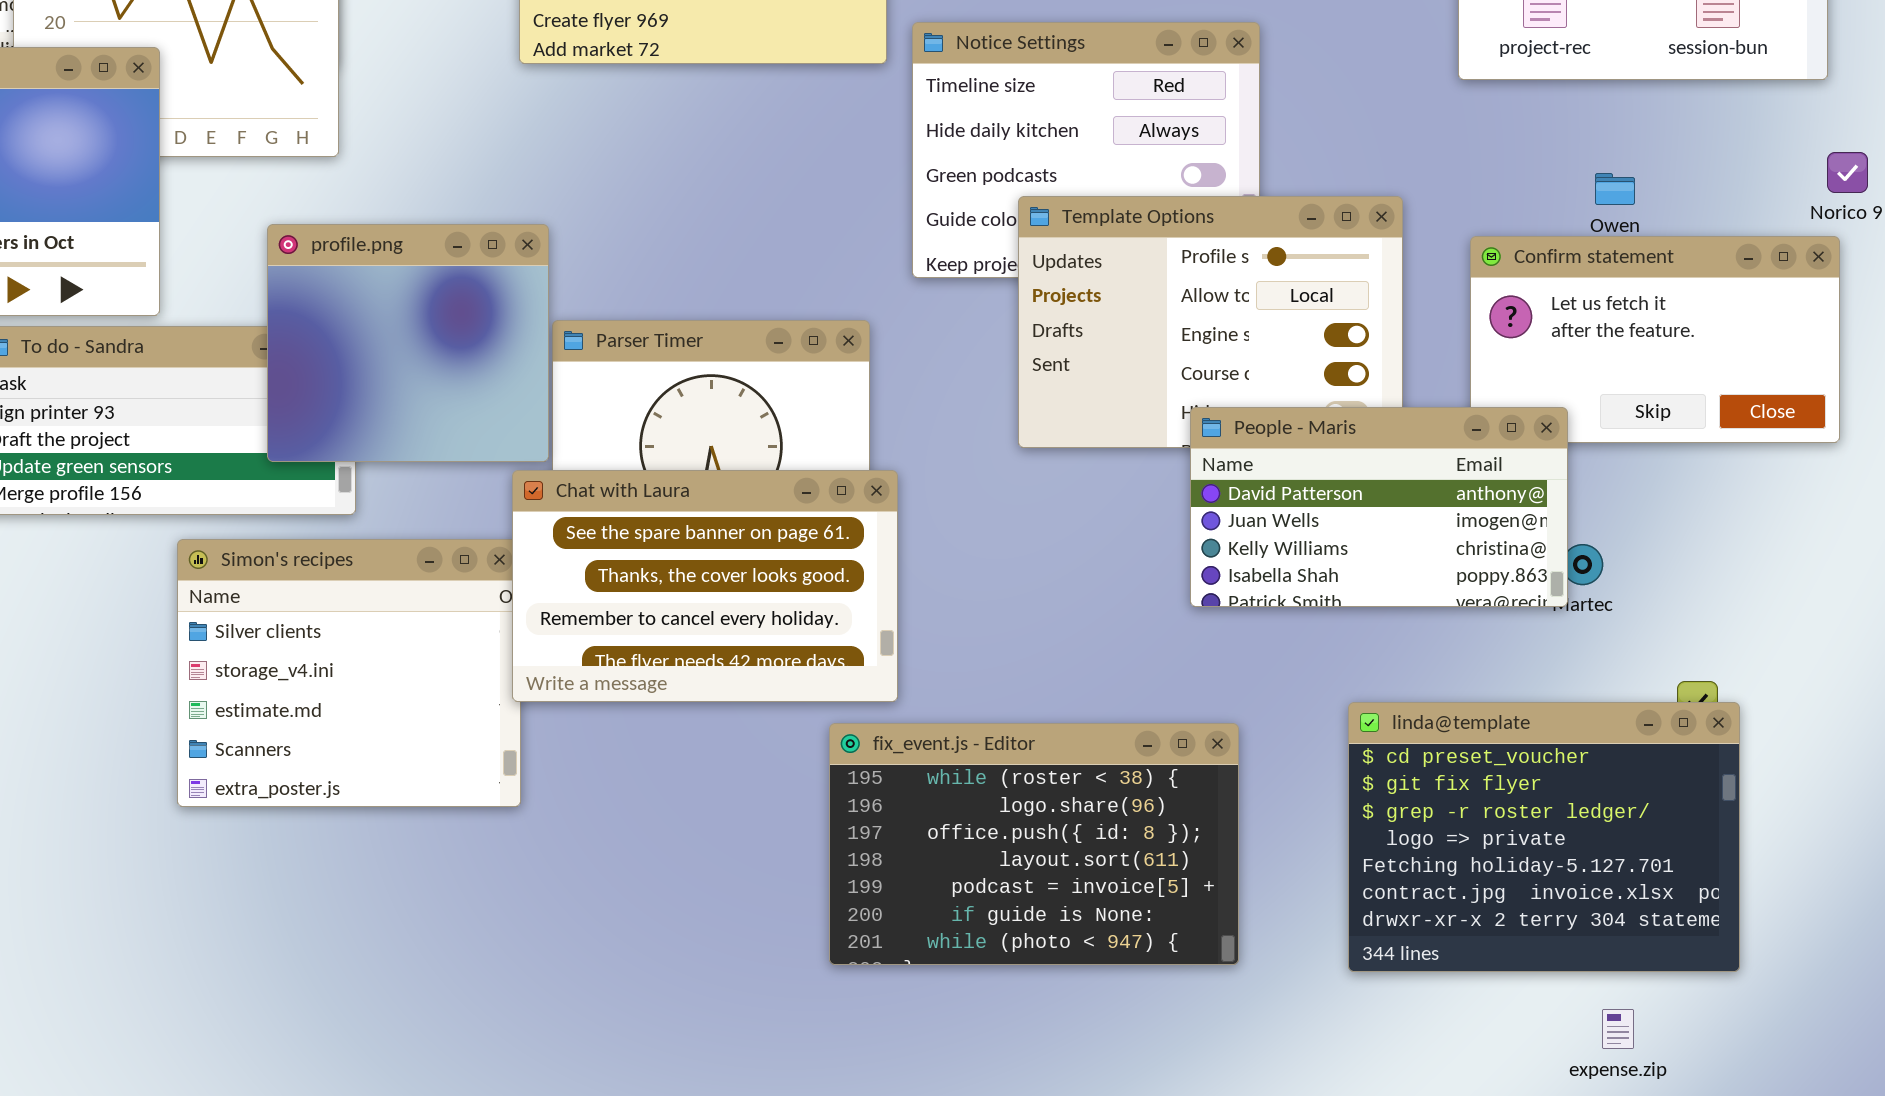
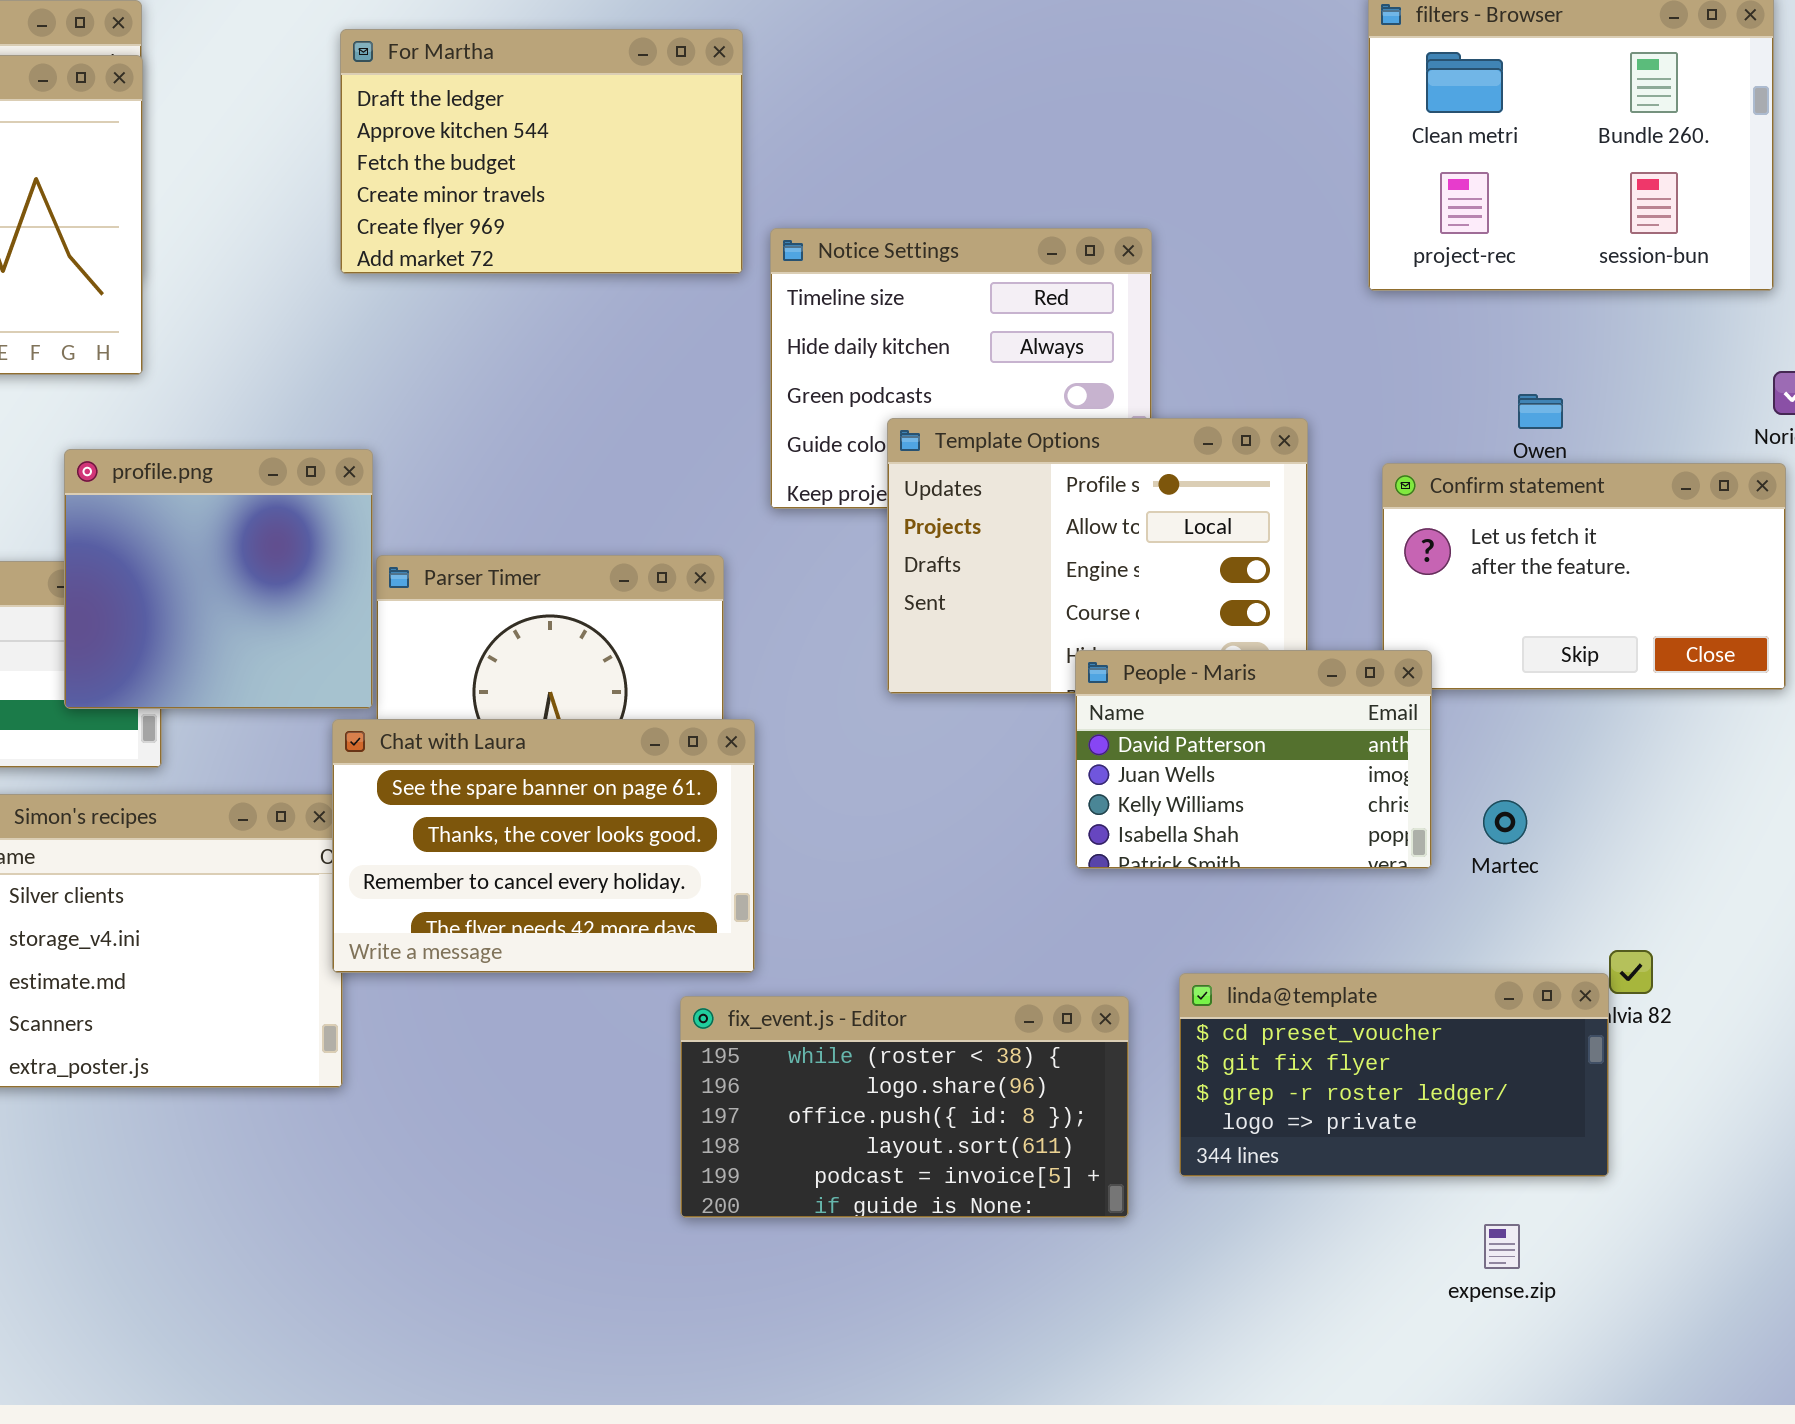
People - Maris: [1190,407,1568,607] -> [1075,650,1432,869], resized
linda@template: [1348,702,1740,972] -> [1179,973,1609,1177], moved, resized
fix_event.js - Editor: [829,723,1239,965] -> [680,996,1129,1218], resized
expense.zip: [1602,1009,1634,1049] -> [1484,1224,1520,1269], moved

